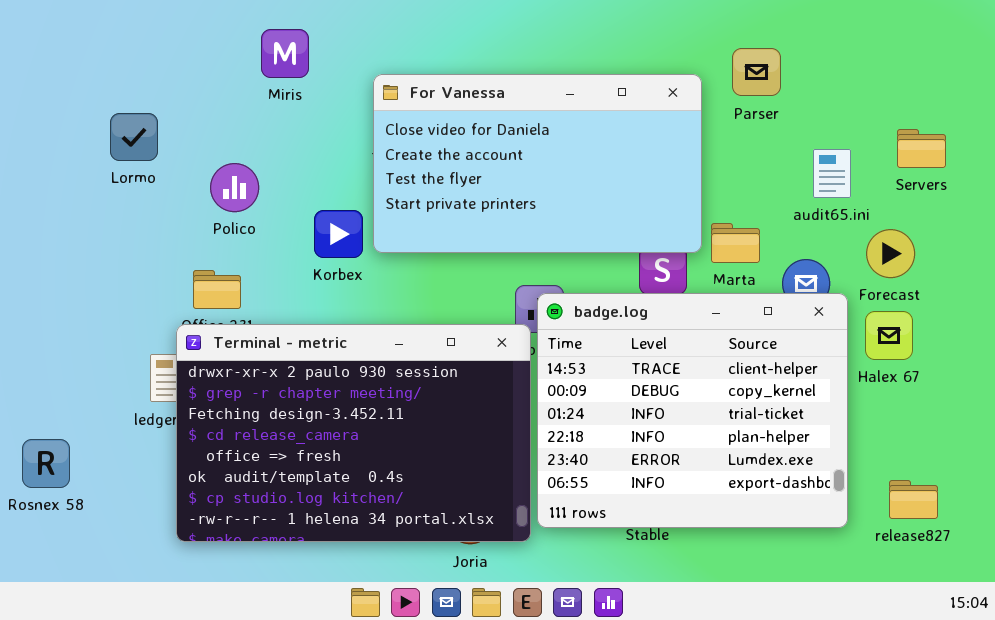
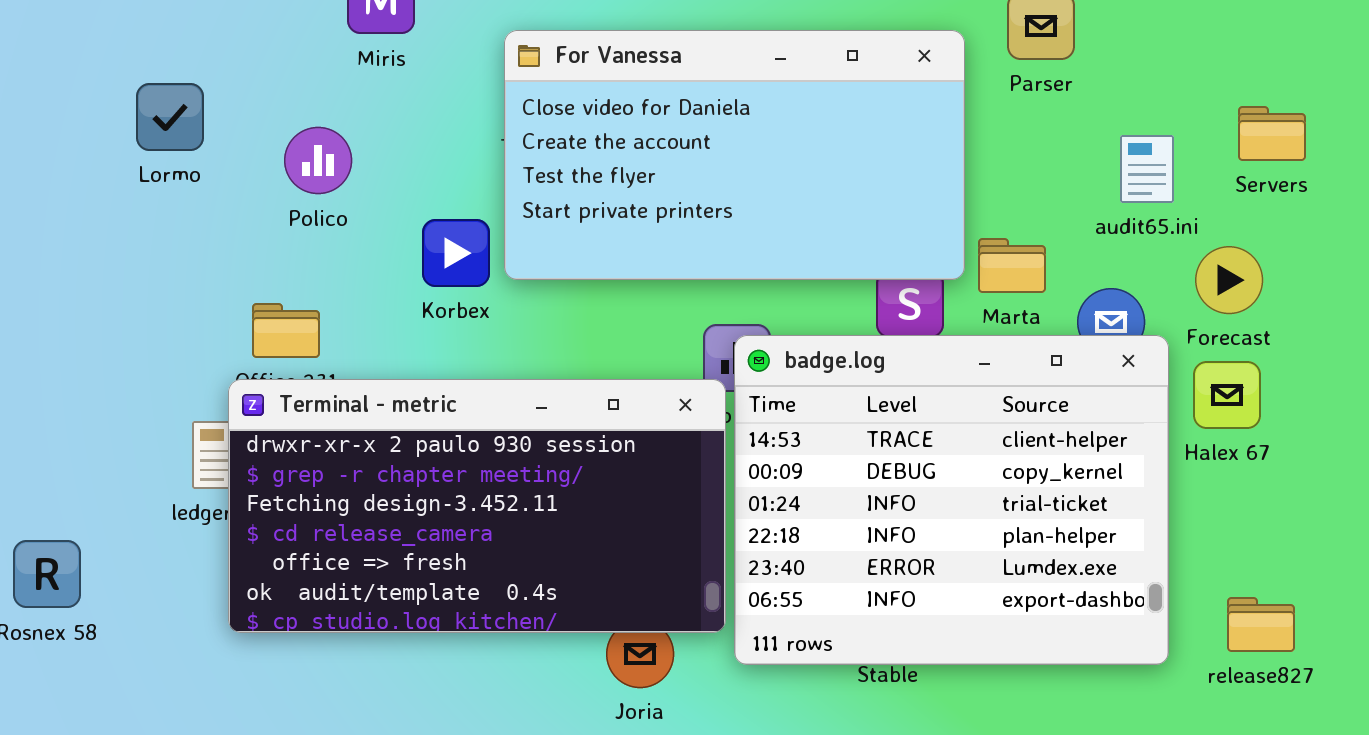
Polico: [210,163,259,212] -> [284,127,352,194], moved
Terminal - metric: [176,324,531,542] -> [228,379,726,633], resized

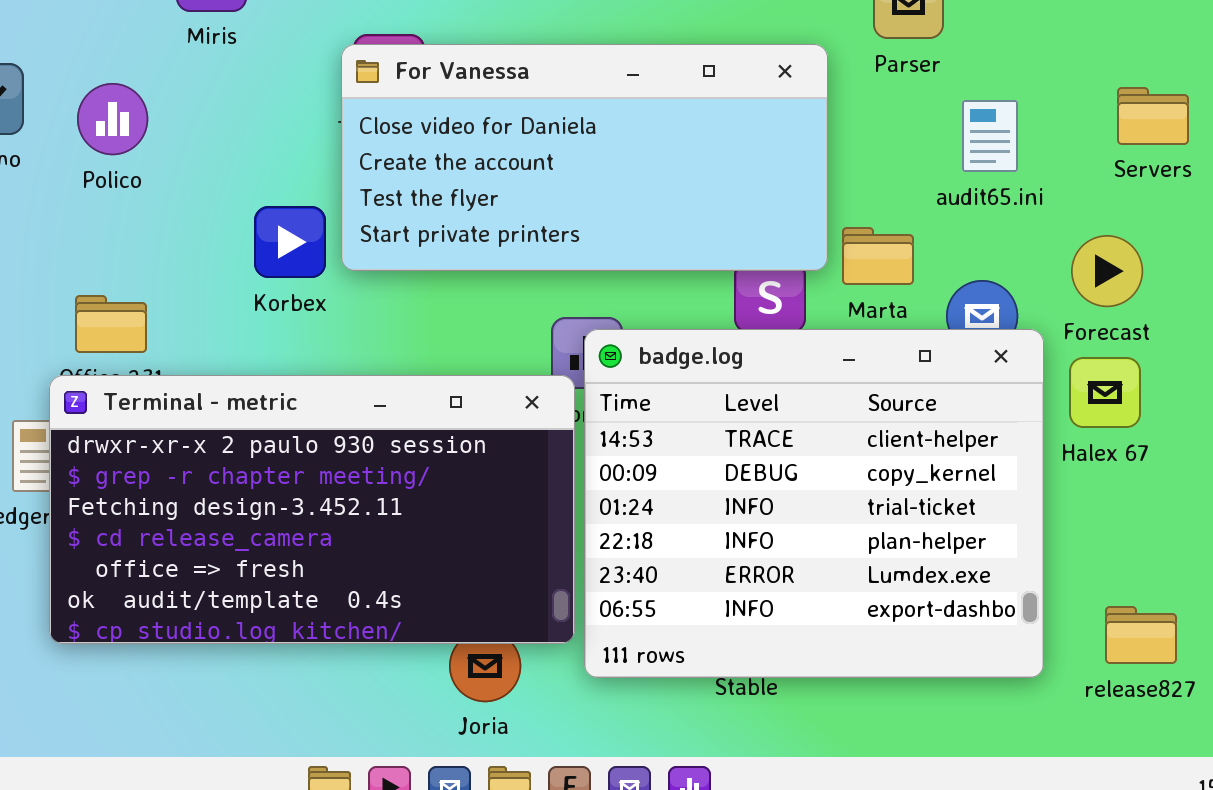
For Vanessa: [504,30,965,280] -> [341,44,828,271], resized
Polico: [284,127,352,194] -> [77,83,148,155], moved
audit65.ini: [1120,135,1174,203] -> [962,100,1018,172], moved

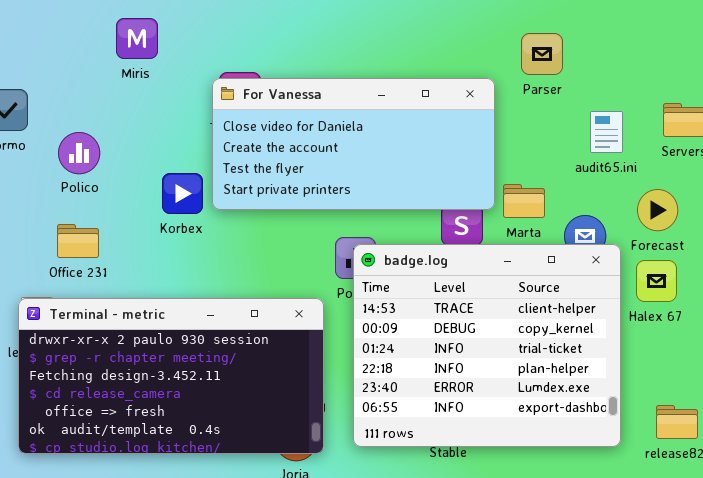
Polico: [77,83,148,155] -> [58,132,100,174], moved
audit65.ini: [962,100,1018,172] -> [590,111,623,153], moved
Terminal - metric: [49,375,575,644] -> [18,298,324,454], moved

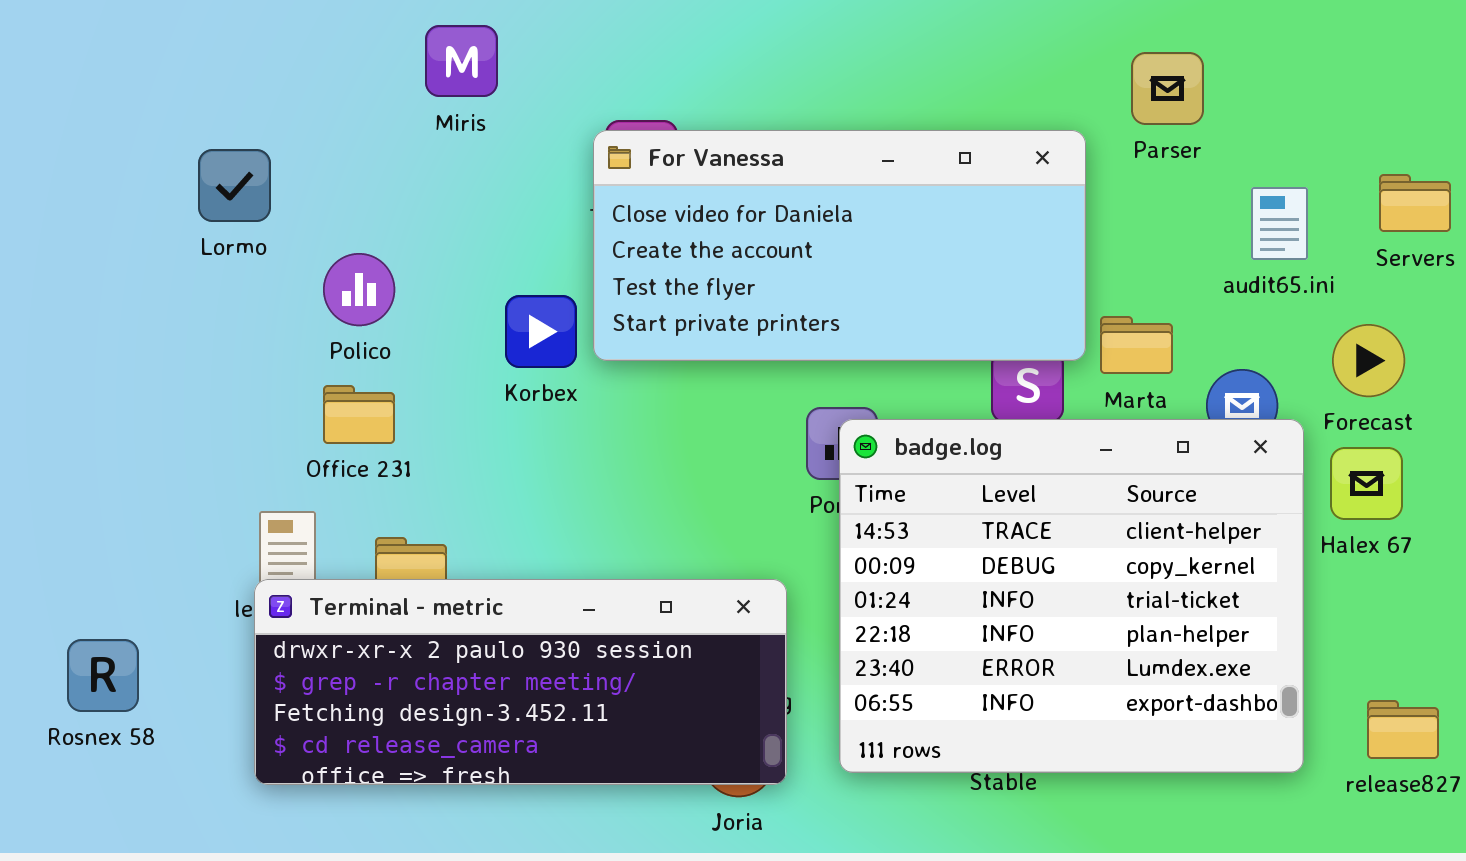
Polico: [58,132,100,174] -> [323,253,395,326], moved
Terminal - metric: [18,298,324,454] -> [254,579,787,785], resized

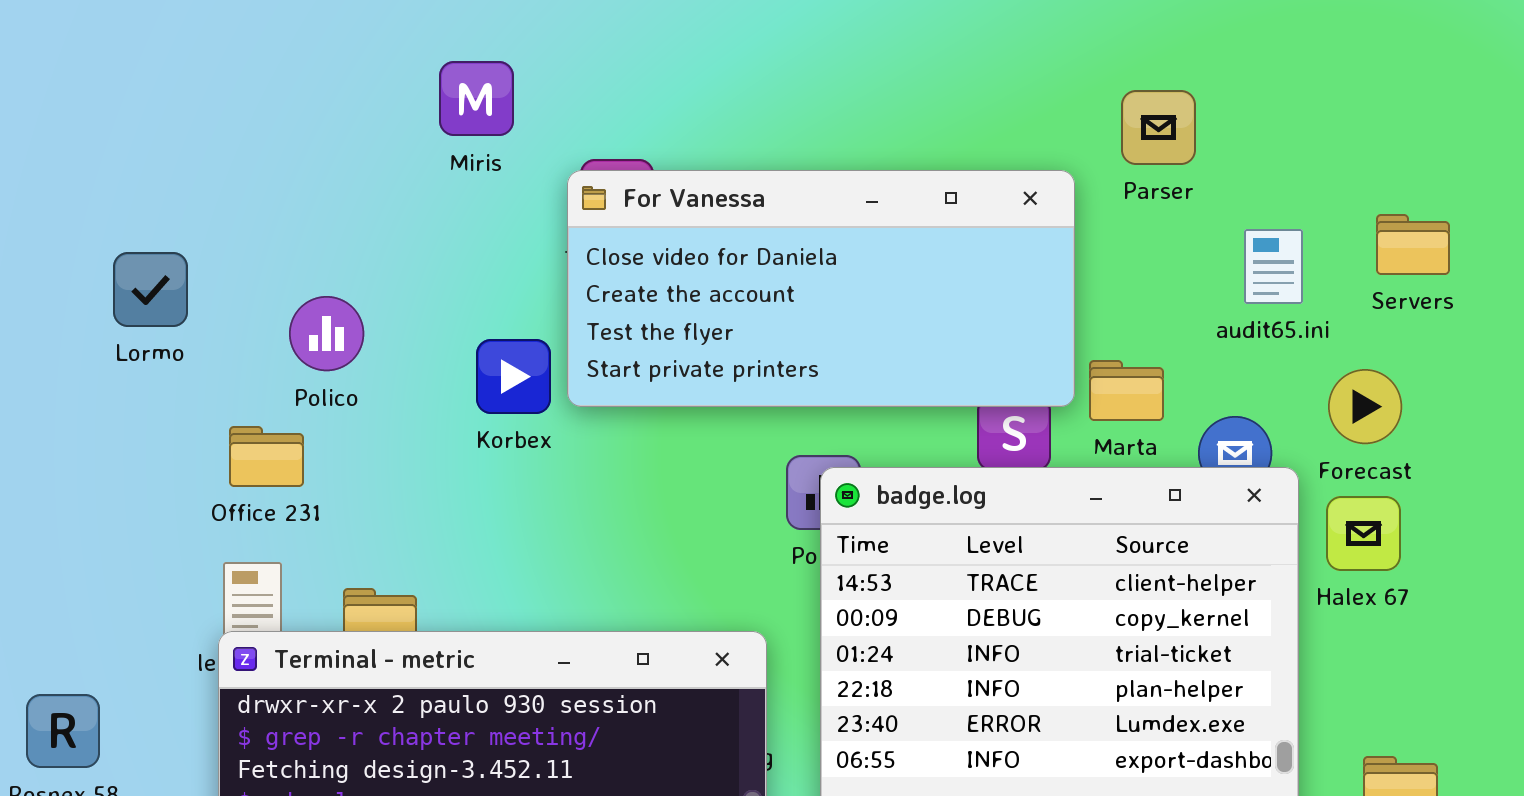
Miris: [425,25,498,97] -> [439,61,514,136], moved
Lormo: [198,149,271,222] -> [113,252,188,327], moved
Office 231: [323,385,395,444] -> [229,426,304,487], moved

